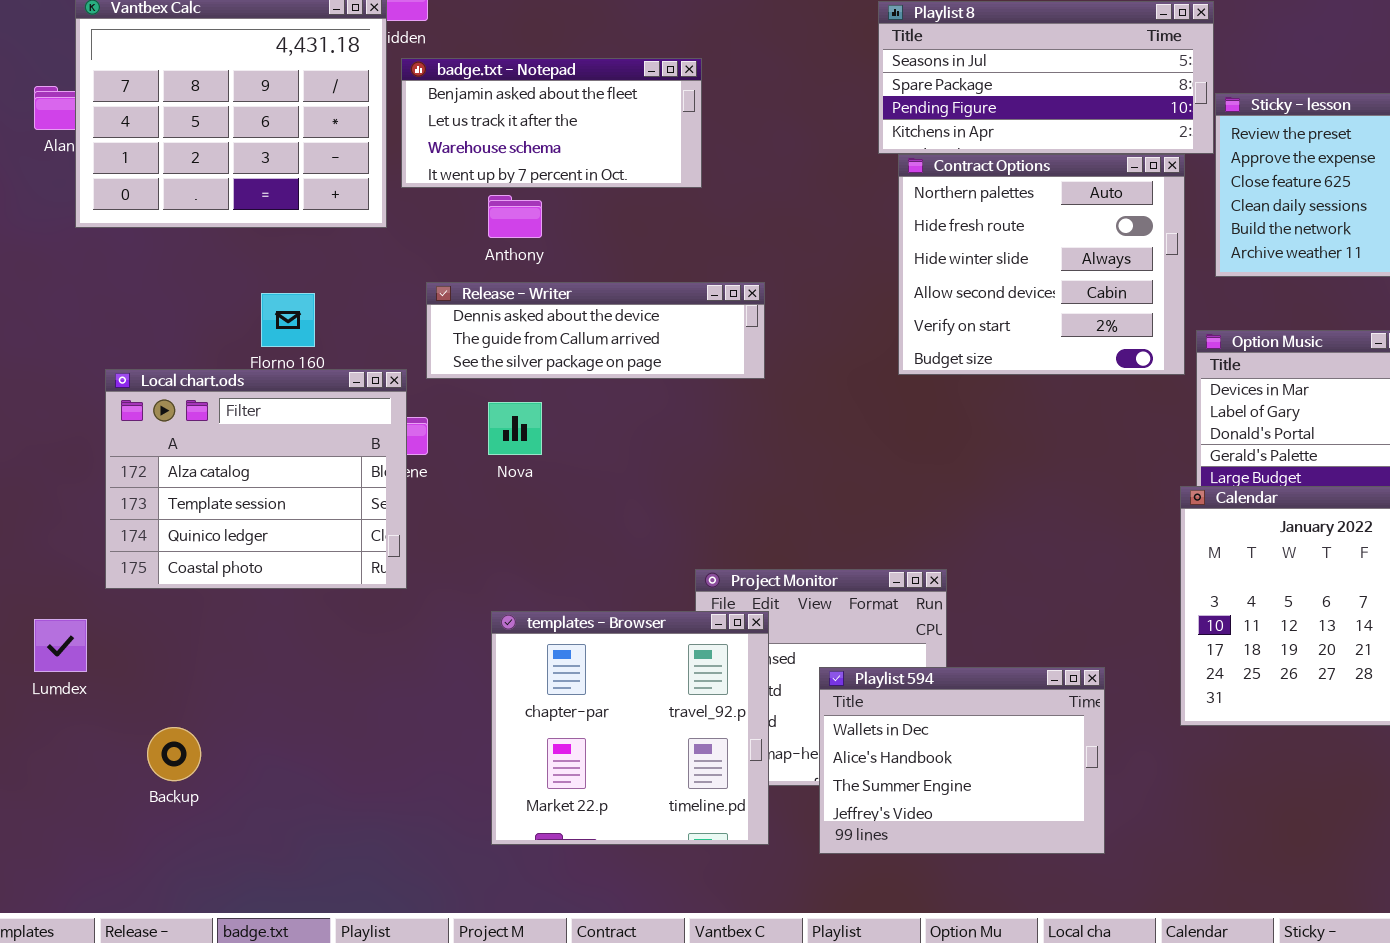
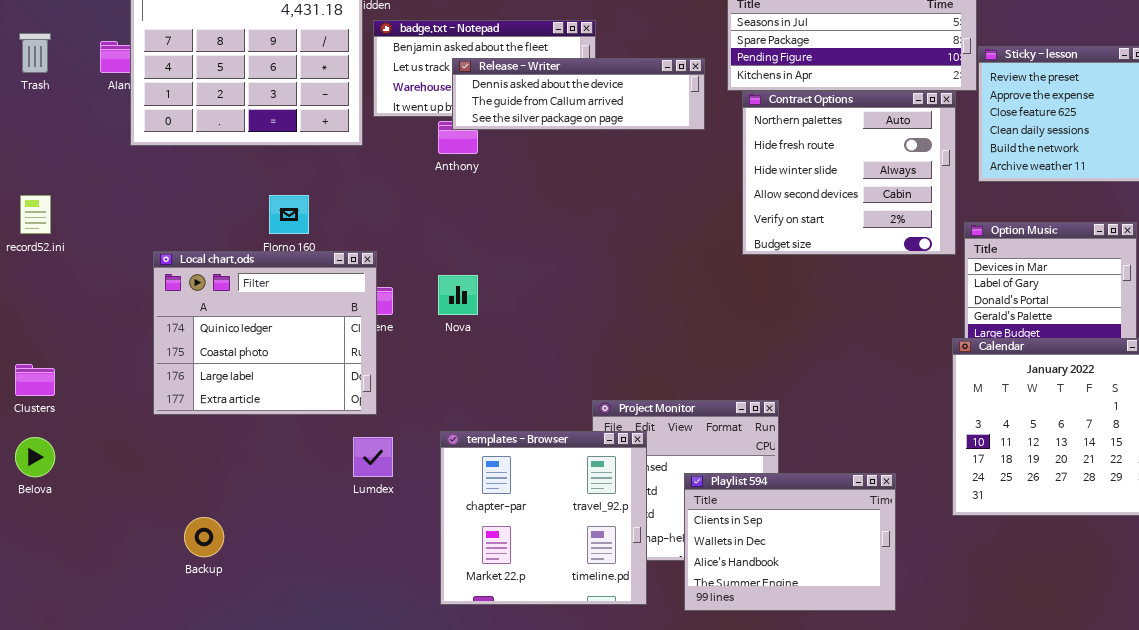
Release - Writer: [426,282,765,379] -> [452,58,705,130], moved
Local chart.ods: [105,369,407,589] -> [153,251,377,415], scrolled down 2 rows
Lumdex: [34,619,87,672] -> [353,437,393,477], moved
Playlist 594: [819,667,1105,854] -> [684,473,896,611], scrolled up 1 row

